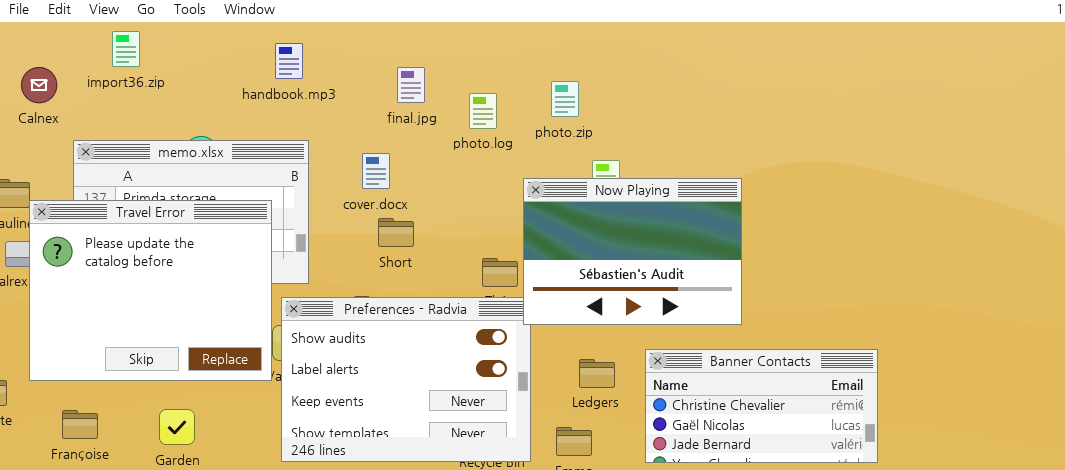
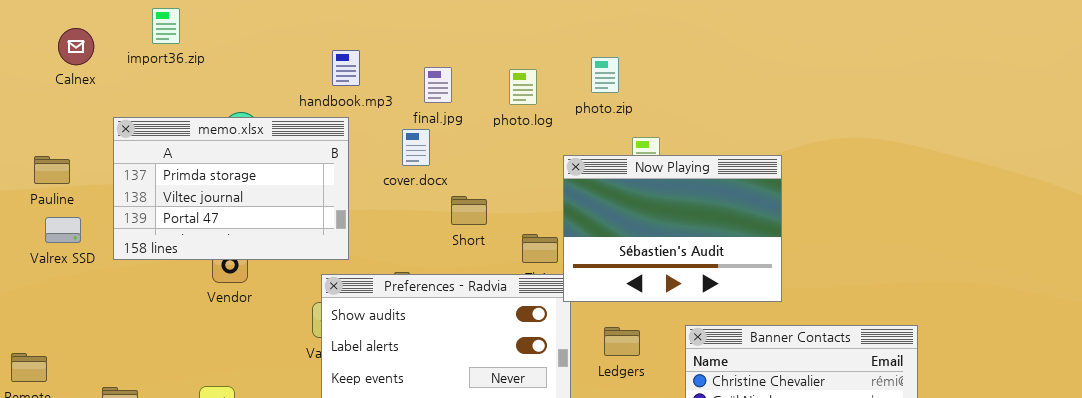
handbook.mp3: [275,43,303,79] -> [332,50,360,86], moved
Calnex: [21,67,57,103] -> [58,28,94,65], moved
final.jpg: [397,67,425,103] -> [424,67,452,103], moved
Travel Error: [29,200,272,381] -> none, closed
Short: [378,218,414,247] -> [451,196,487,225], moved
Ledgers: [579,359,615,388] -> [604,327,640,356], moved

